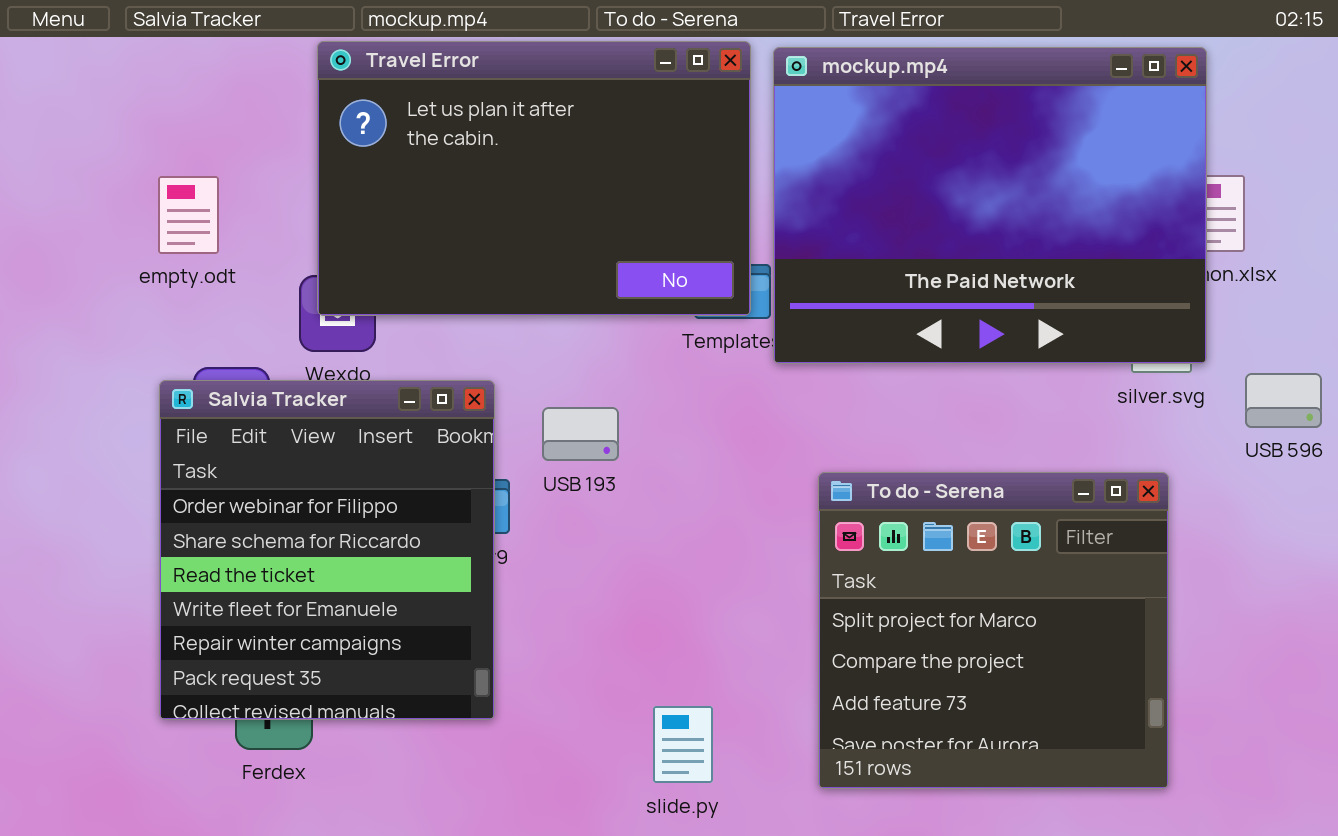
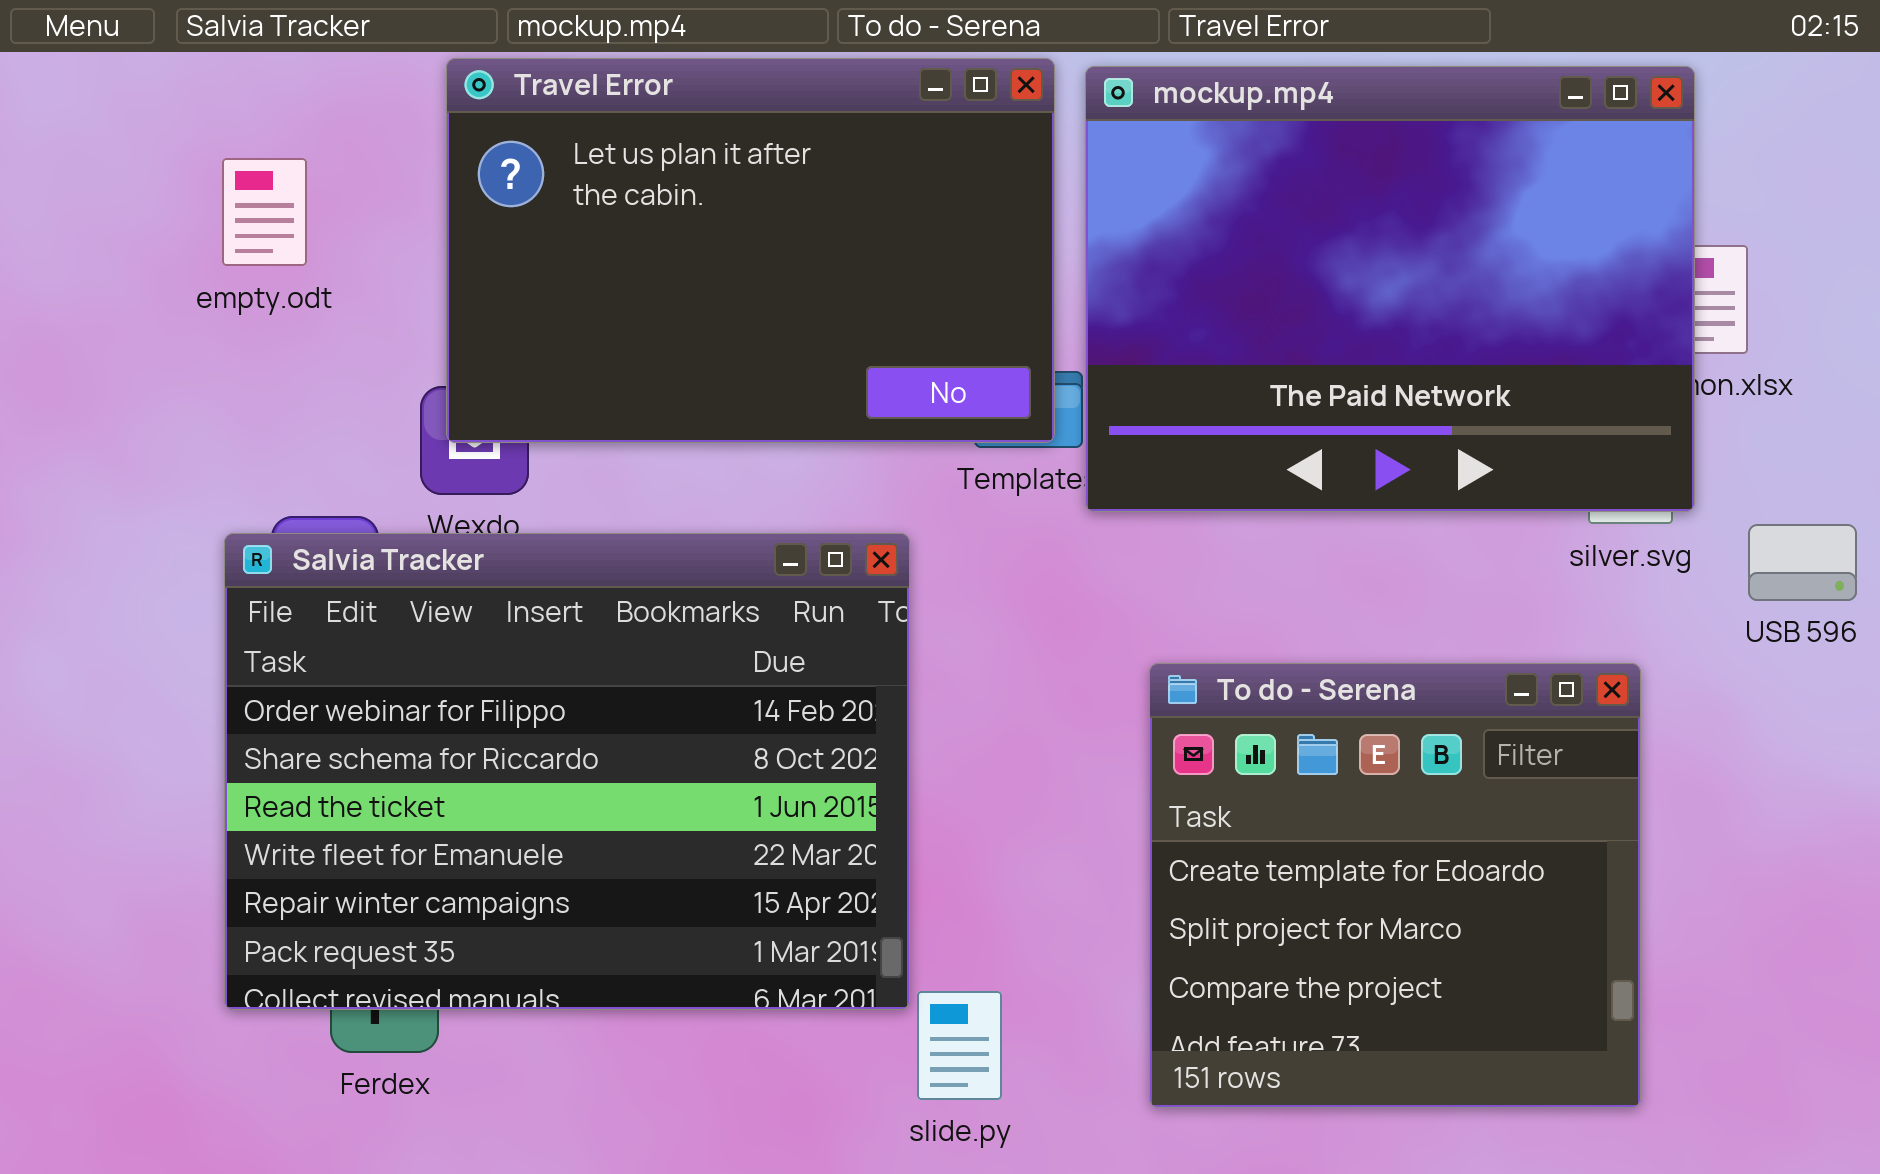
empty.odt: [158,176,219,254] -> [222,158,307,266], moved
Salvia Tracker: [159,380,495,720] -> [224,533,910,1010], resized
To do - Serena: [818,472,1169,789] -> [1149,663,1641,1108], scrolled up 1 row

